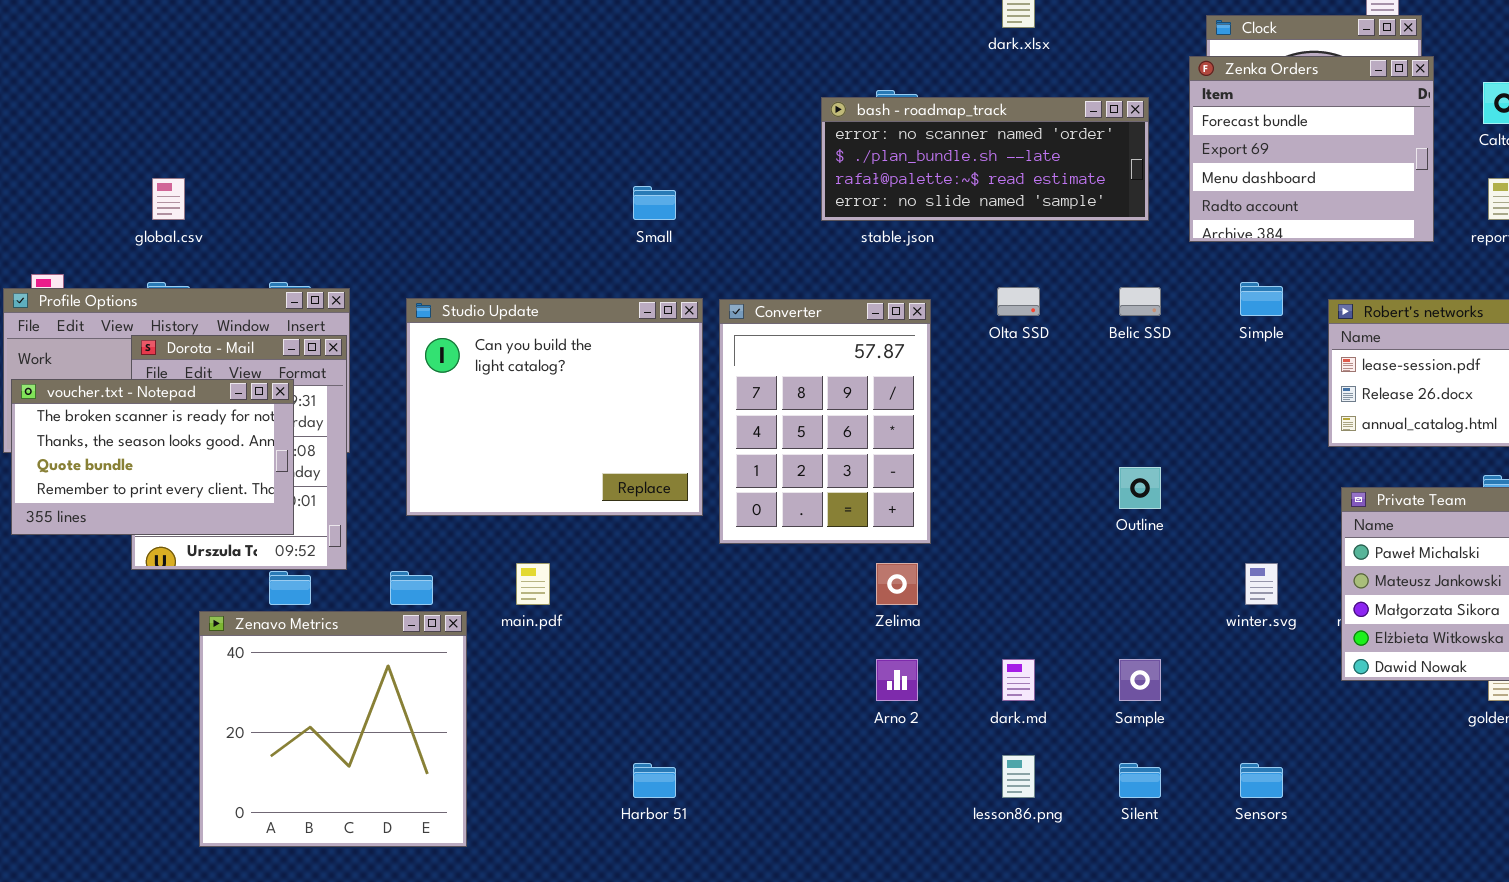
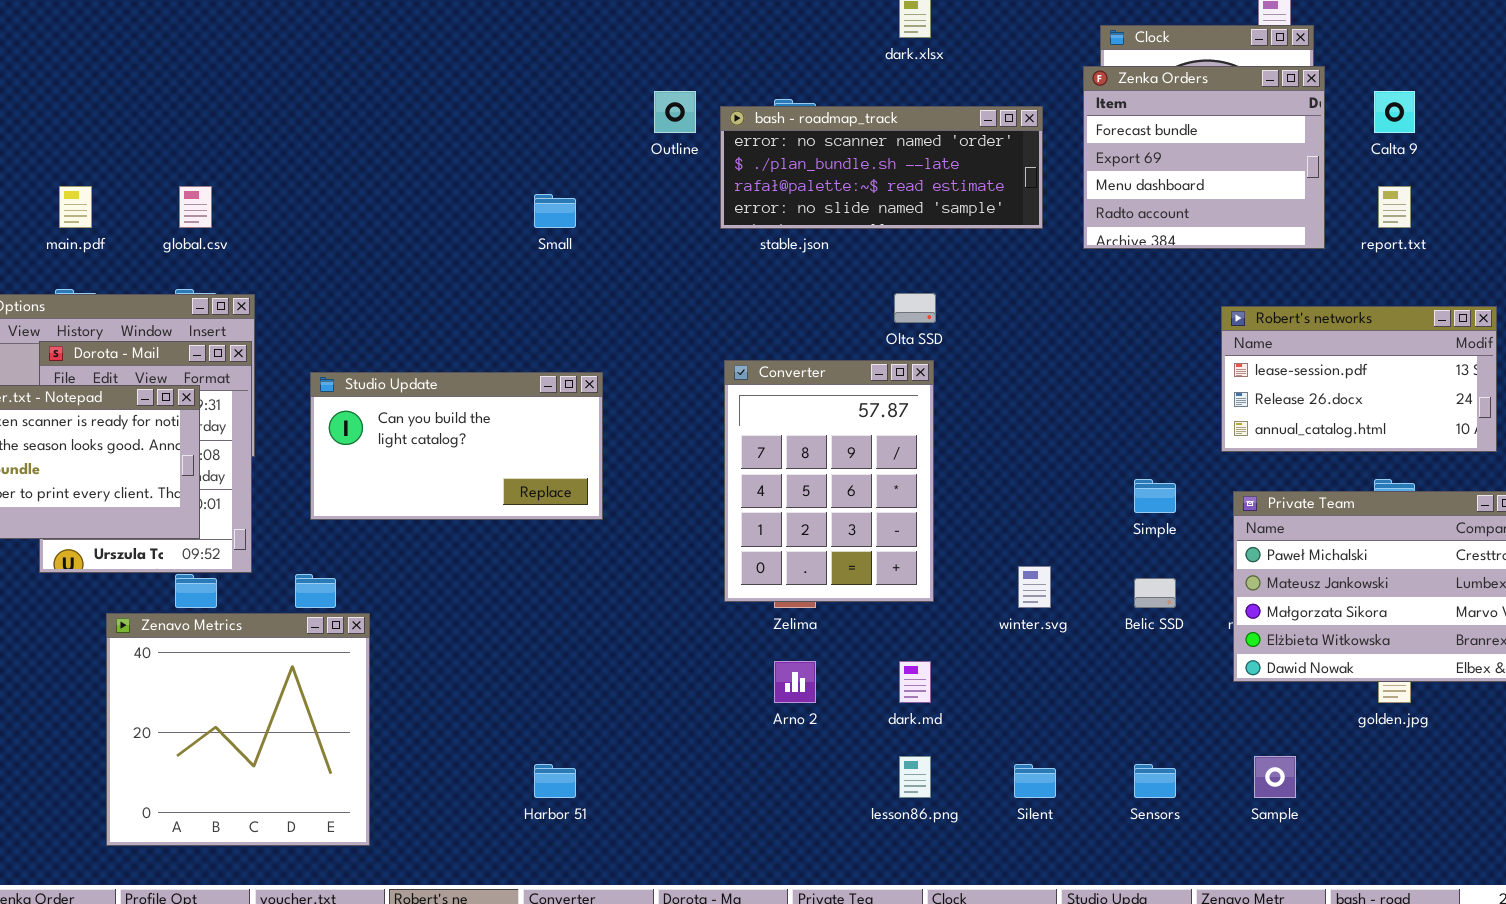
global.csv: [152,178,185,220] -> [179,186,212,228], moved
Simple: [1240,282,1283,316] -> [1134,479,1176,513], moved
Belic SSD: [1119,287,1161,316] -> [1134,578,1176,608], moved
Studio Update: [406,298,703,516] -> [310,372,603,520], resized
Converter: [719,299,931,544] -> [724,360,934,602], moved
Outline: [1119,467,1161,509] -> [654,91,696,133], moved
main.pdf: [516,563,550,605] -> [59,186,92,228], moved
winter.svg: [1245,563,1278,605] -> [1018,566,1051,608], moved
Sample: [1119,659,1161,701] -> [1254,756,1296,798], moved

